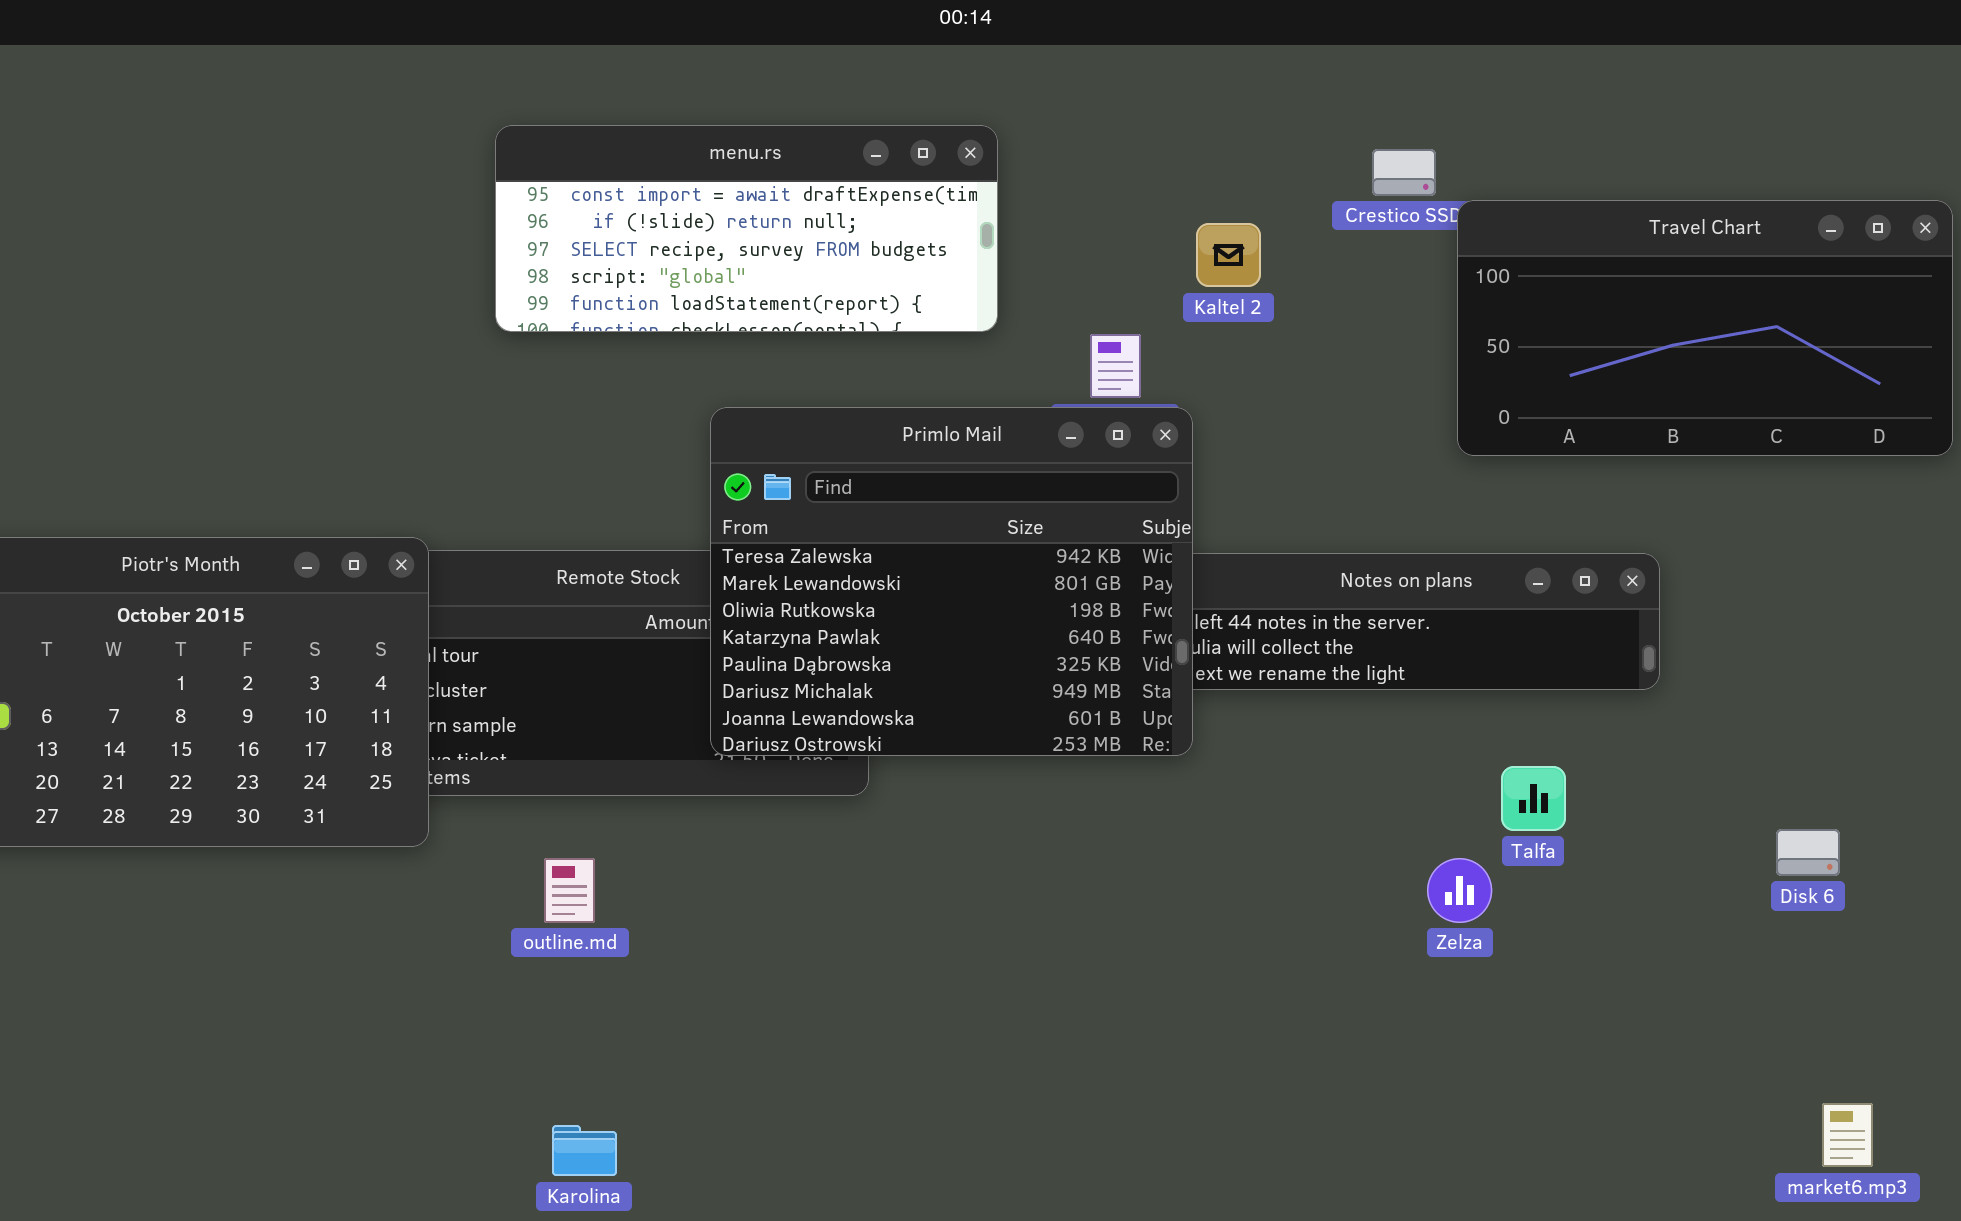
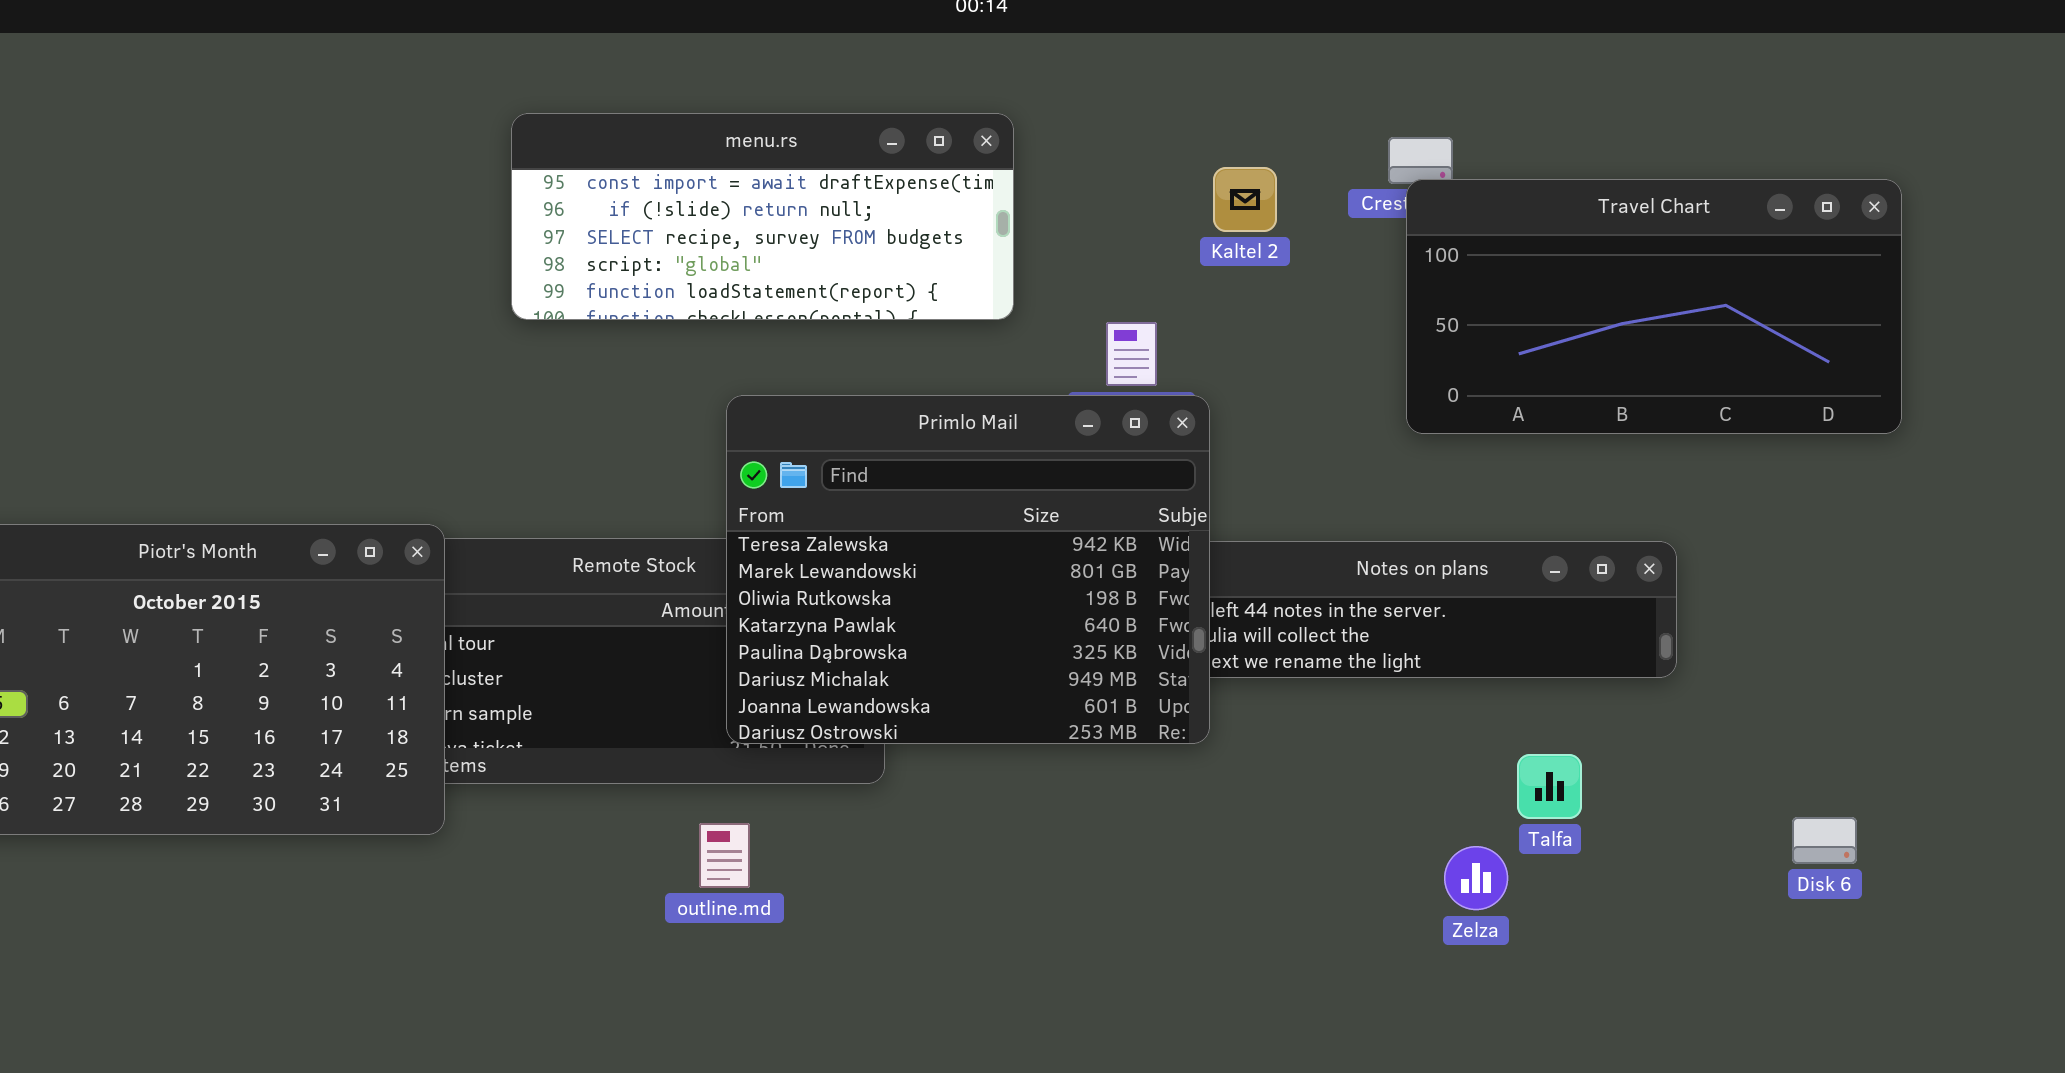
Travel Chart: [1457,200,1953,456] -> [1406,179,1902,434], moved
Kaltel 2: [1196,223,1261,287] -> [1213,167,1277,232], moved
outline.md: [544,858,595,923] -> [699,823,750,888], moved

